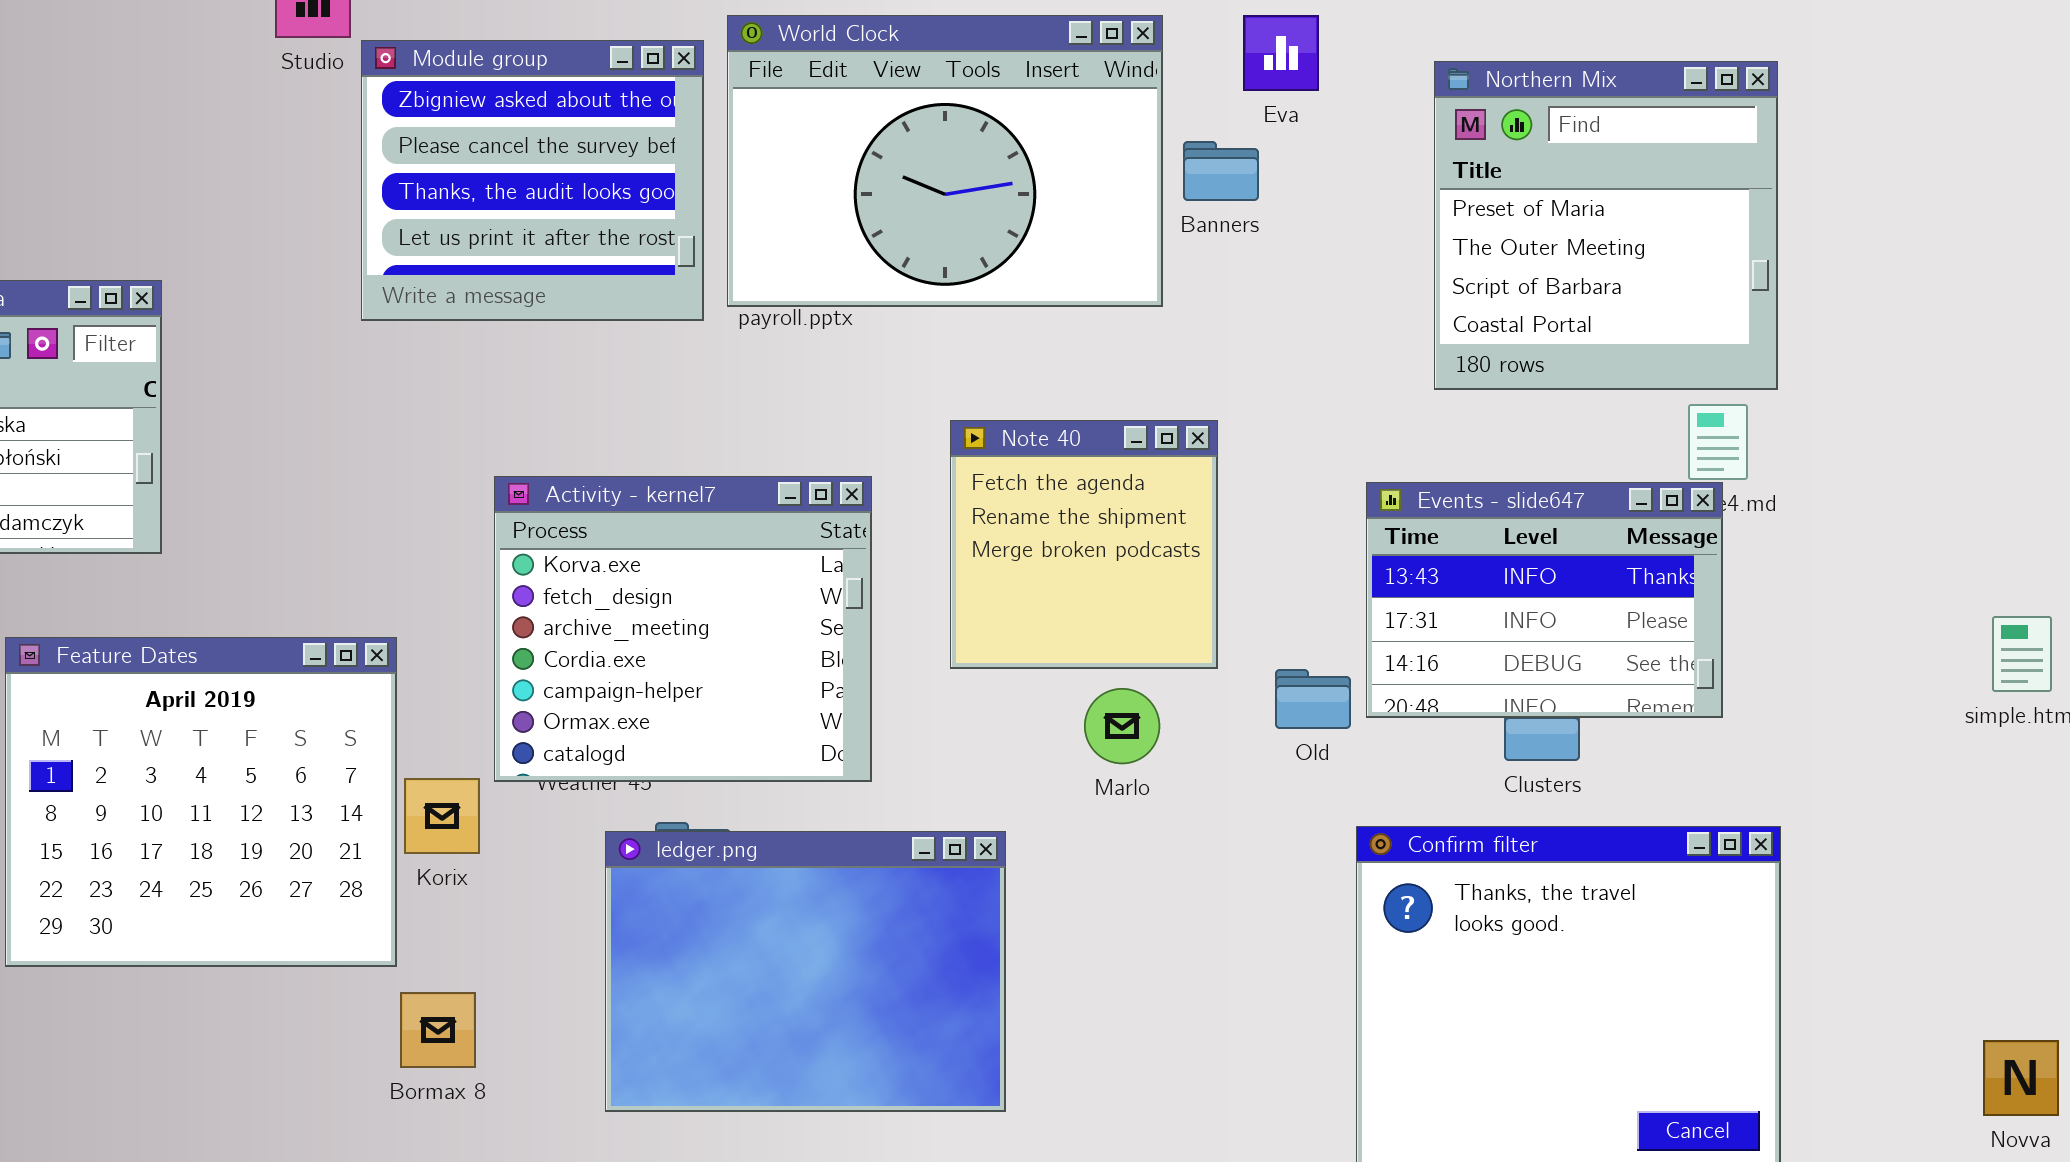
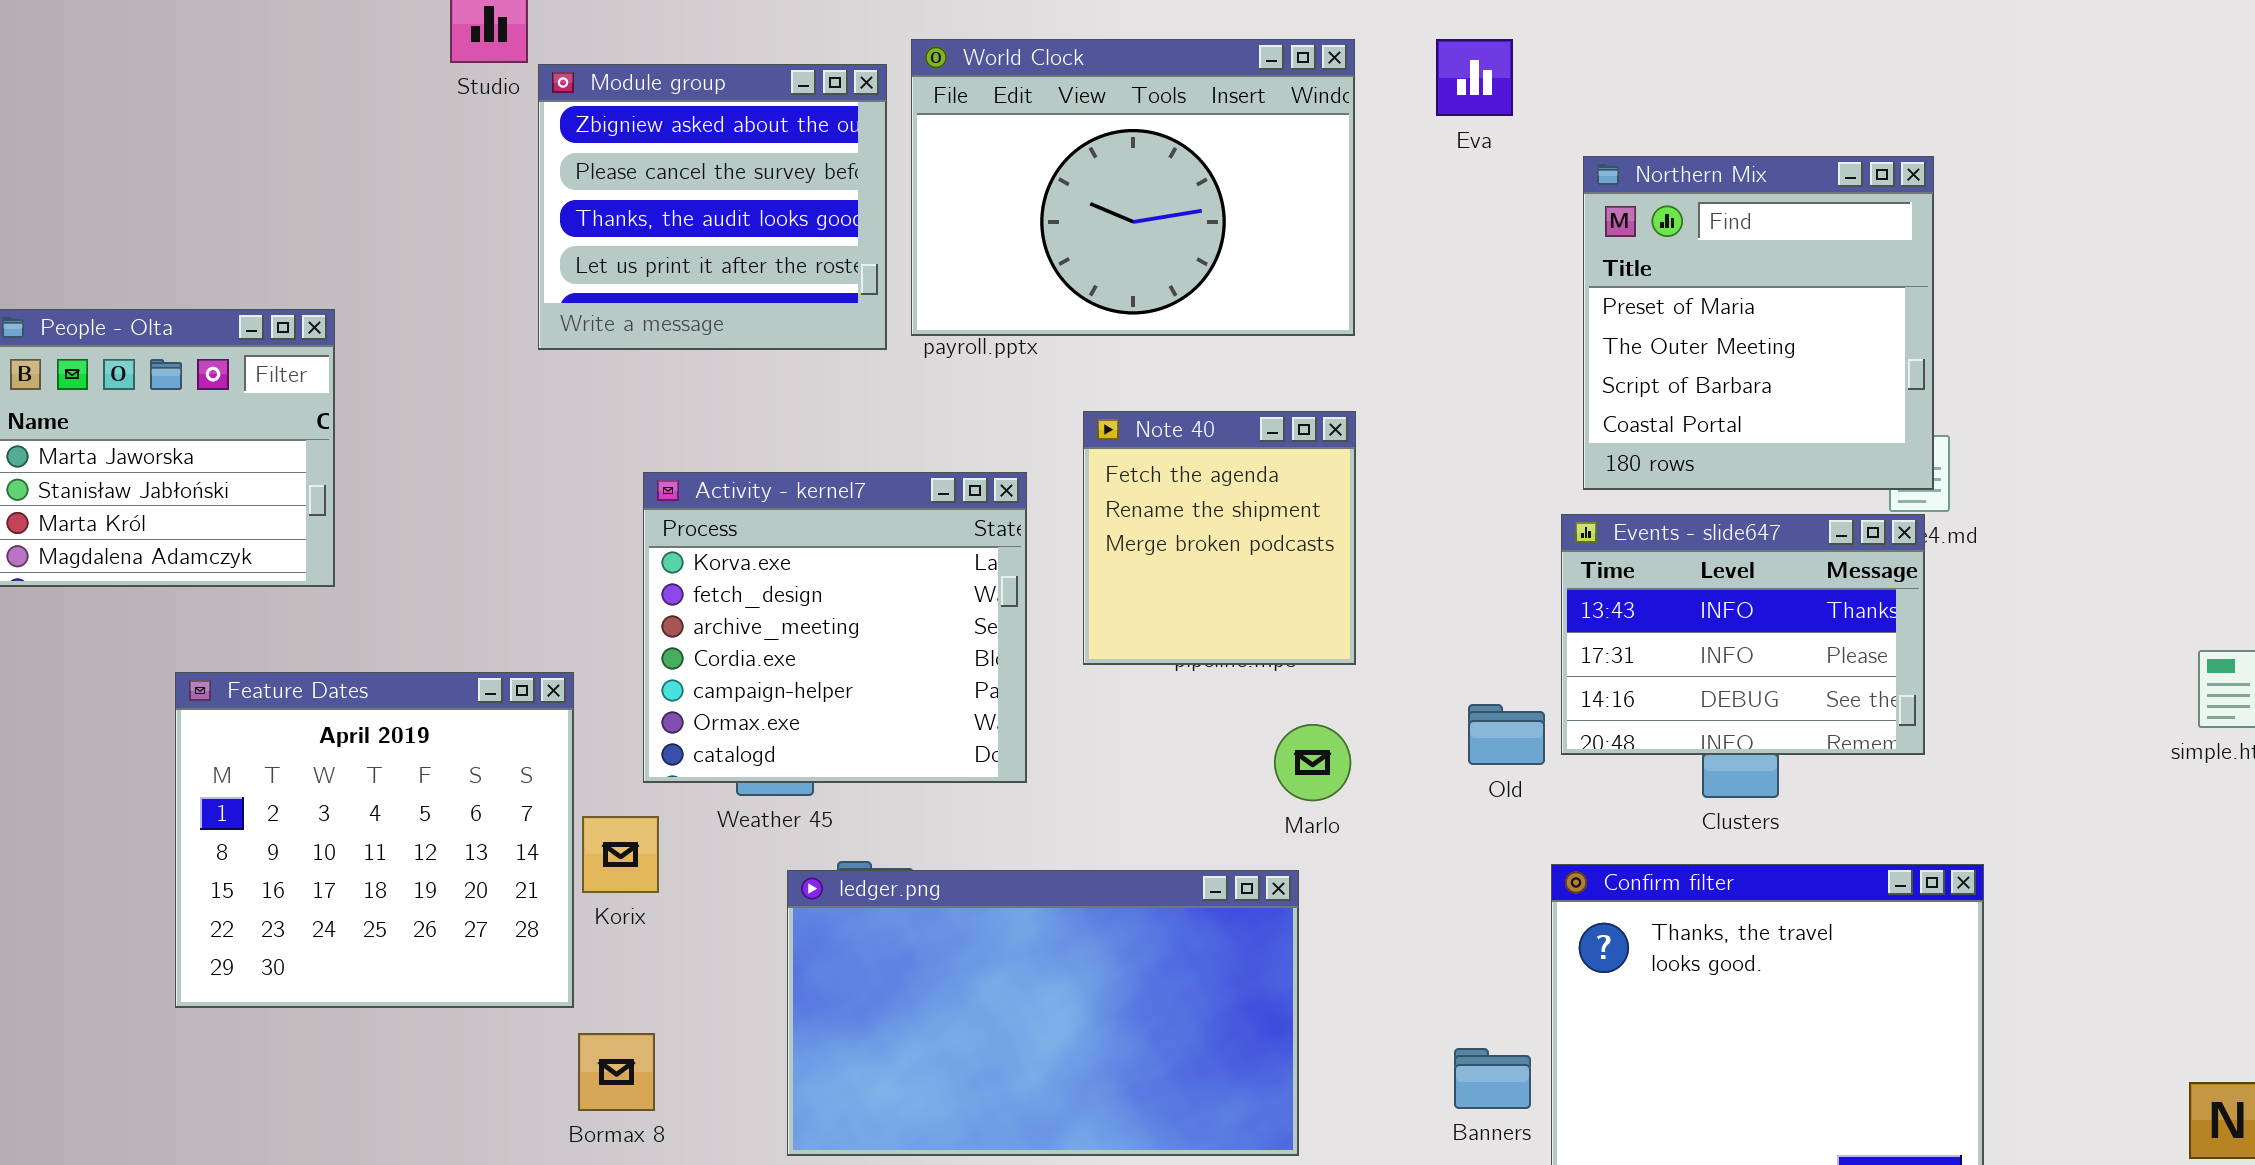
Northern Mix: [1434,61,1778,390] -> [1583,156,1934,490], moved
Banners: [1183,141,1259,201] -> [1454,1048,1531,1109], moved
Note 40: [950,420,1218,669] -> [1083,411,1356,665], moved
Activity - kernel7: [494,476,872,782] -> [643,472,1027,783], moved
ledger.png: [605,831,1006,1112] -> [787,870,1299,1156], resized

